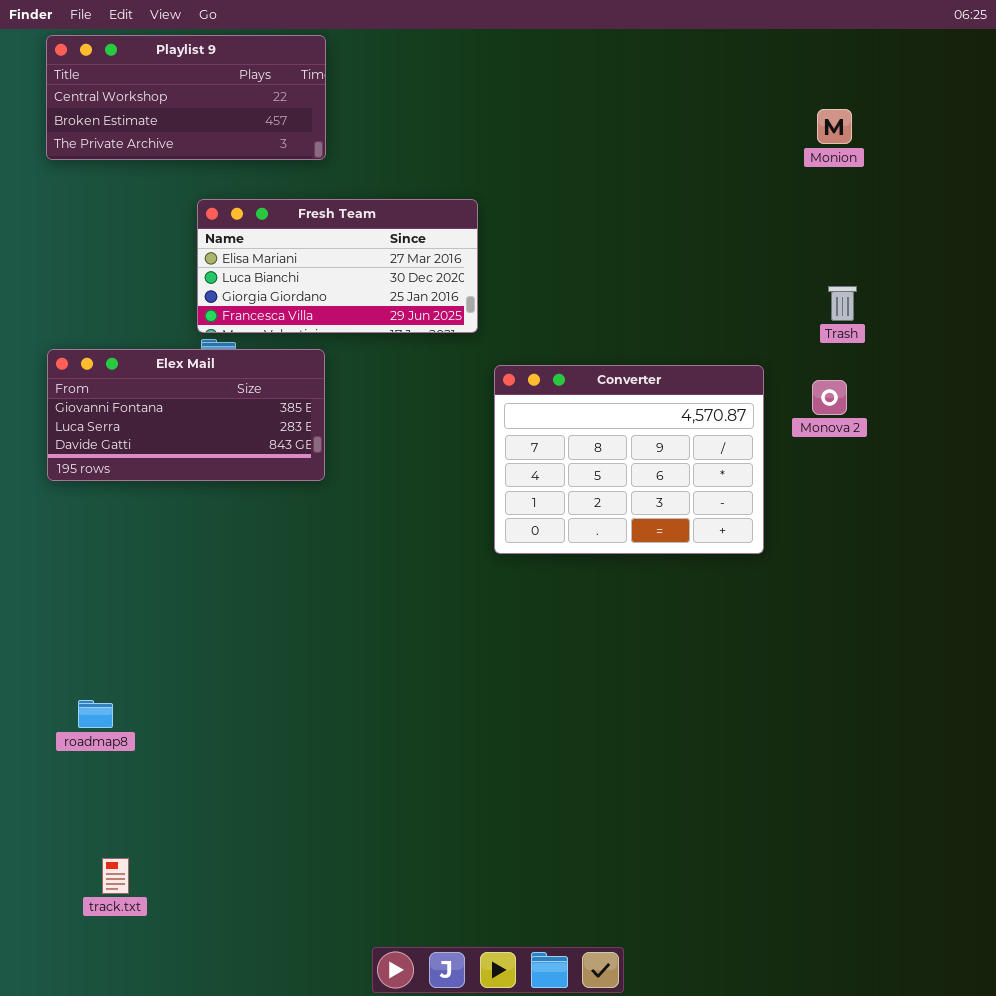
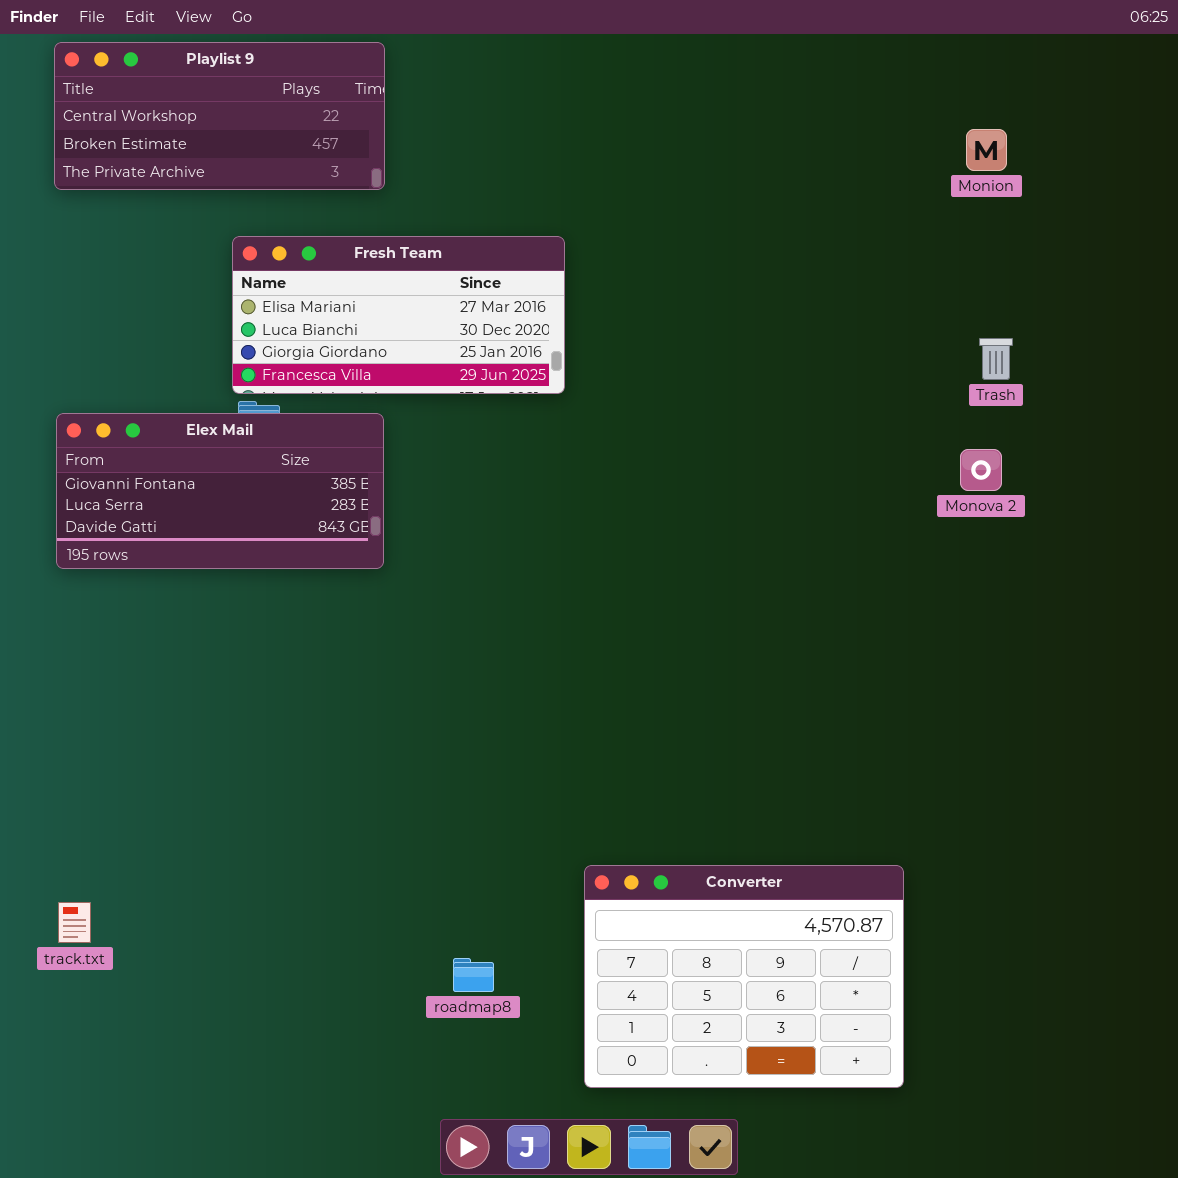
Converter: [494,365,764,554] -> [584,865,904,1088], moved
roadmap8: [78,700,113,728] -> [453,958,494,992], moved
track.txt: [102,858,129,894] -> [58,902,91,943], moved

